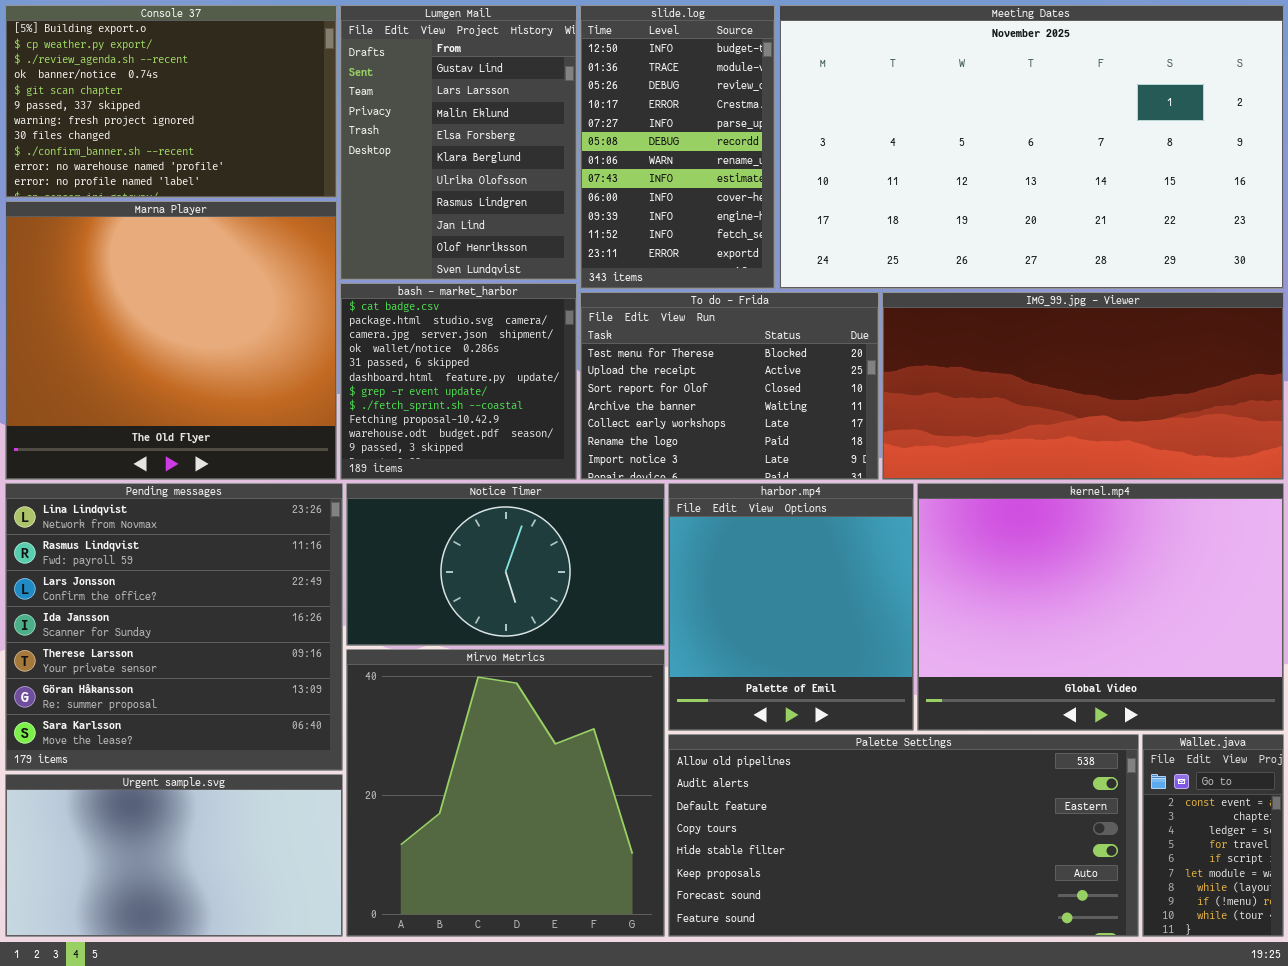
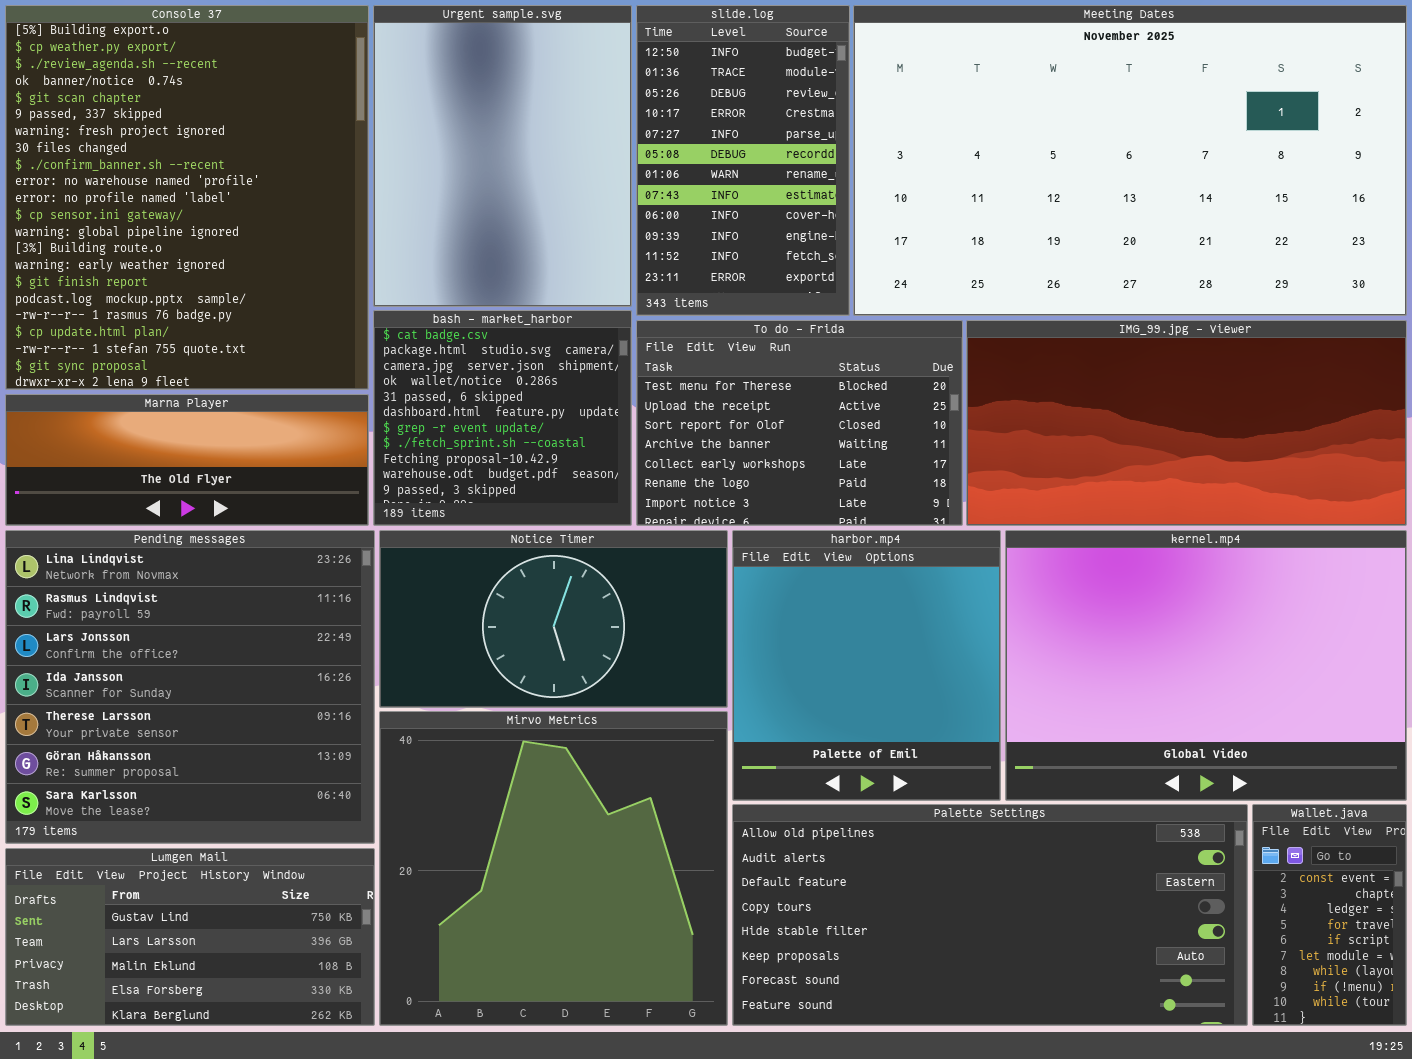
Console 37: [5,5,337,198] -> [5,5,369,390], resized
Lumgen Mail: [340,5,577,280] -> [5,848,375,1026], moved, resized
Marna Player: [5,201,337,480] -> [5,394,369,526], resized
Urgent sample.svg: [5,774,343,937] -> [373,5,632,307], moved, resized

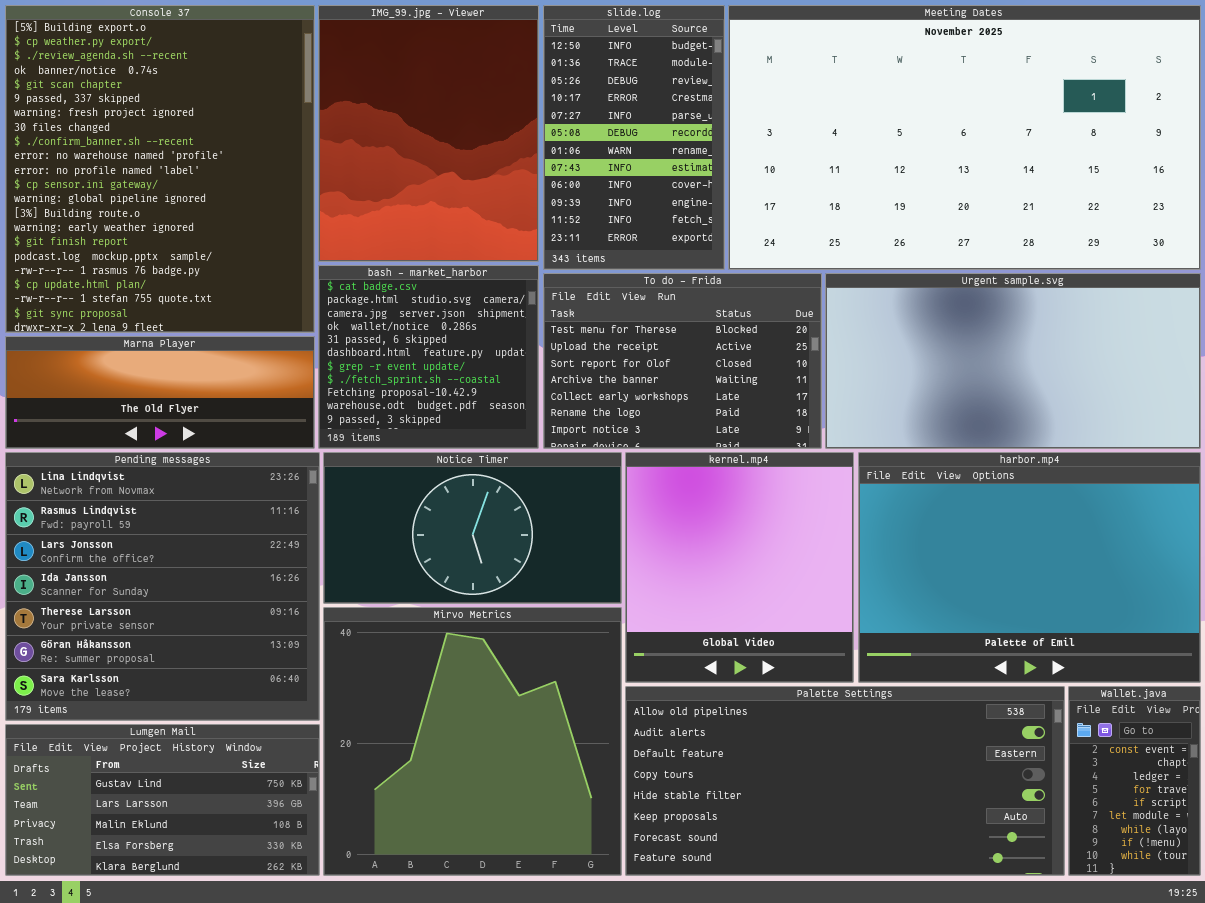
Urgent sample.svg: [373,5,632,307] -> [825,273,1201,449], moved, resized
IMG_99.jpg - Viewer: [966,320,1407,526] -> [318,5,539,262], moved, resized
harbor.mp4: [732,530,1001,801] -> [858,452,1201,683], moved, resized
kernel.mp4: [1005,530,1407,801] -> [625,452,854,683], moved, resized

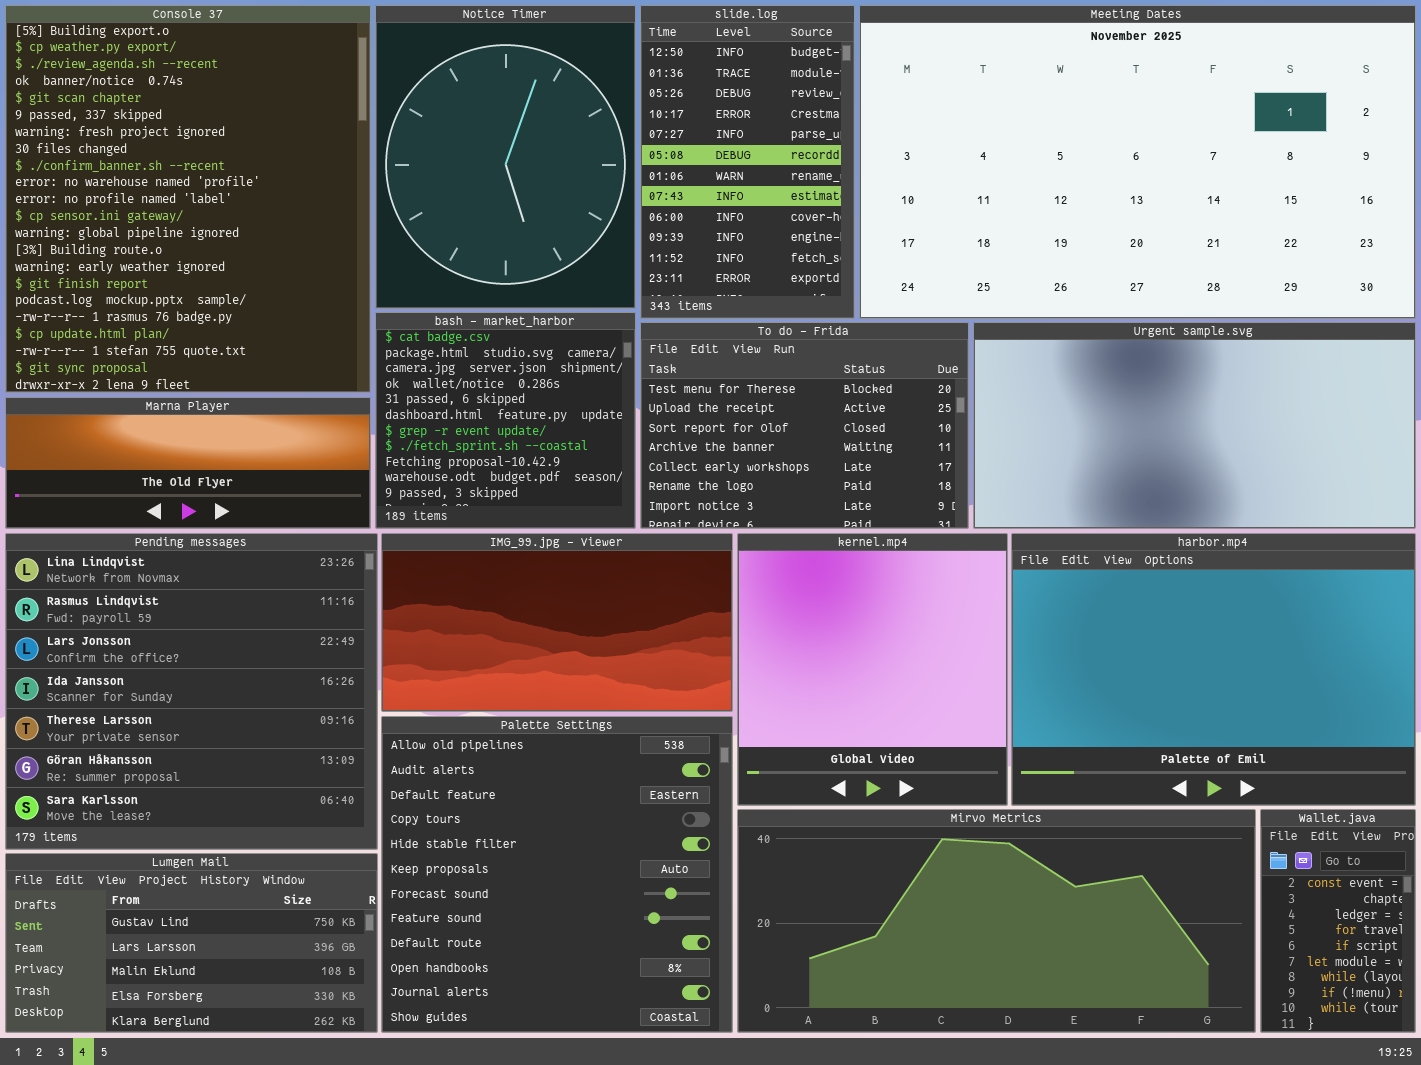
IMG_99.jpg - Viewer: [318,5,539,262] -> [381,533,733,712], moved, resized
Notice Timer: [323,452,622,604] -> [375,5,636,309], moved, resized
Mirvo Metrics: [323,607,622,876] -> [737,809,1256,1033], moved, resized
Palette Settings: [625,686,1065,876] -> [381,716,733,1033], moved, resized

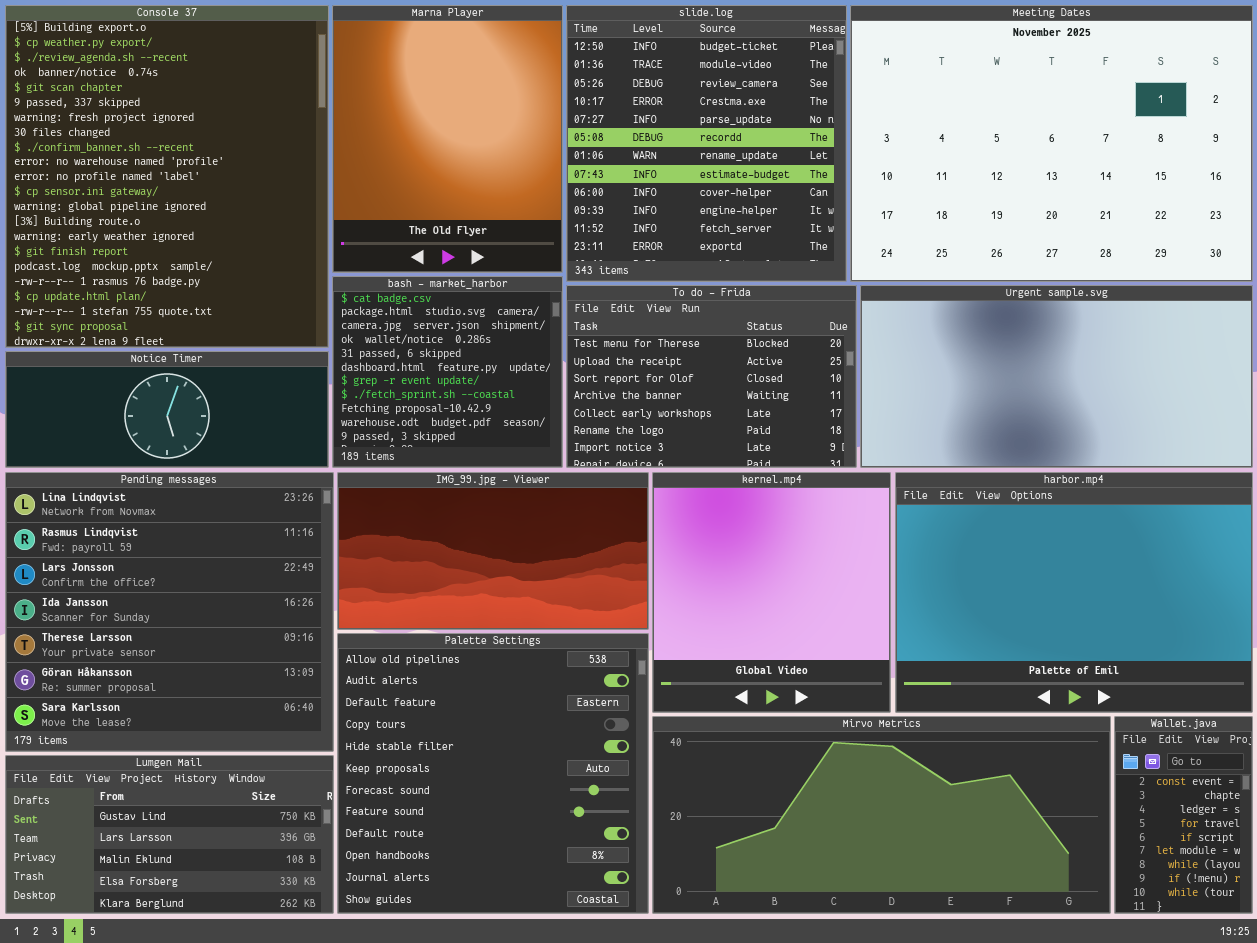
Notice Timer: [375,5,636,309] -> [5,351,329,468], moved, resized
slide.log: [640,5,855,319] -> [566,5,847,282], resized
Meeting Dates: [859,5,1416,319] -> [850,5,1253,282], resized
Marna Player: [5,397,371,529] -> [332,5,563,273], moved, resized

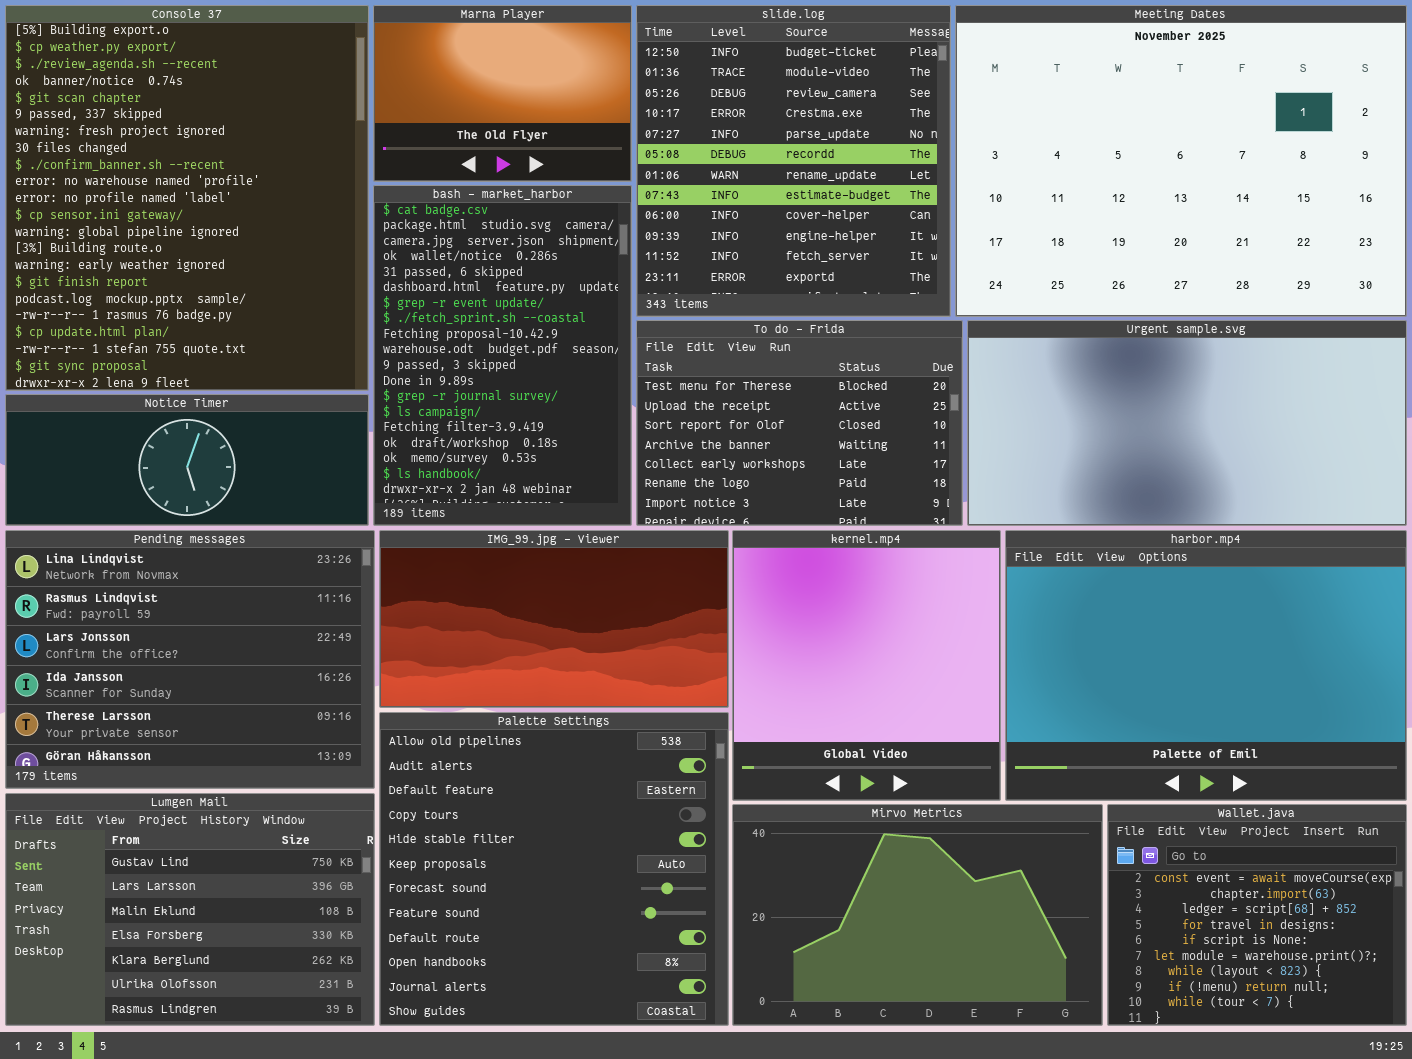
Marna Player: [332,5,563,273] -> [373,5,632,182], resized
bash - market_harbor: [332,276,563,468] -> [373,185,632,526], resized
Pending messages: [5,472,334,752] -> [5,530,375,789], resized
Mirvo Metrics: [652,716,1111,914] -> [732,804,1103,1026], resized
Wallet.java: [1114,716,1253,914] -> [1107,804,1407,1026], resized
Lumgen Mail: [5,755,334,914] -> [5,793,375,1026], resized

